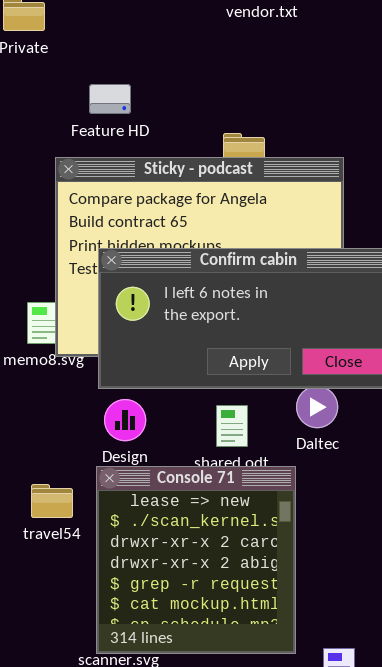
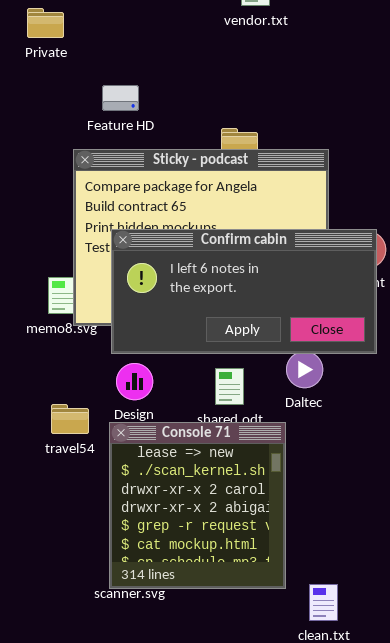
travel54: [31,484,73,518] -> [51,404,89,434], moved

